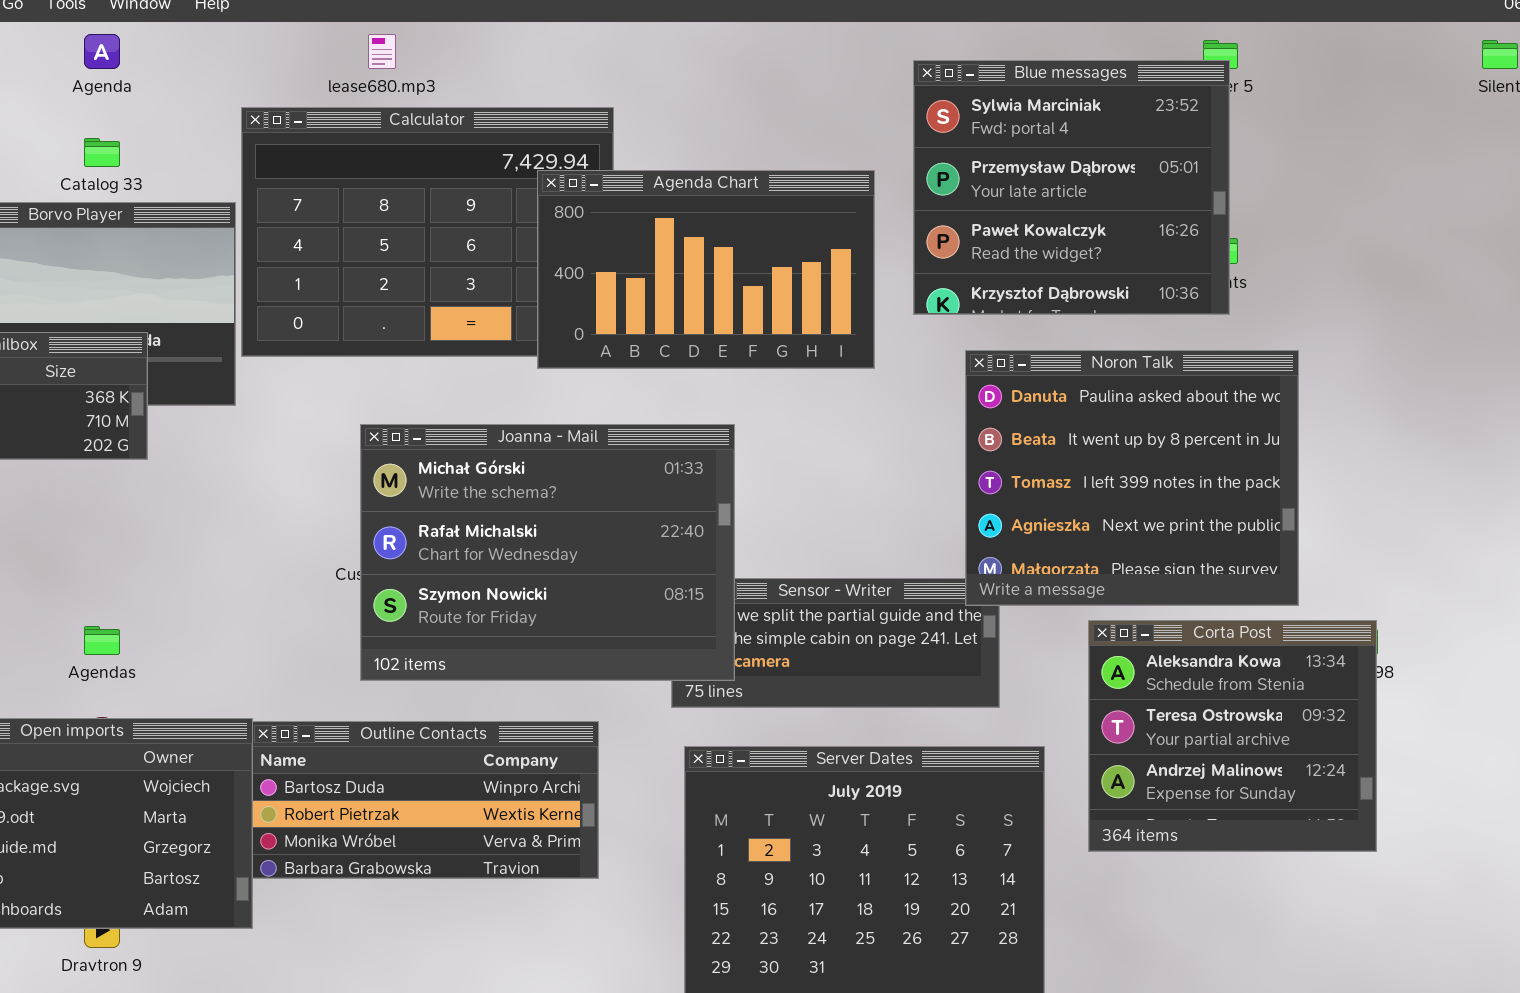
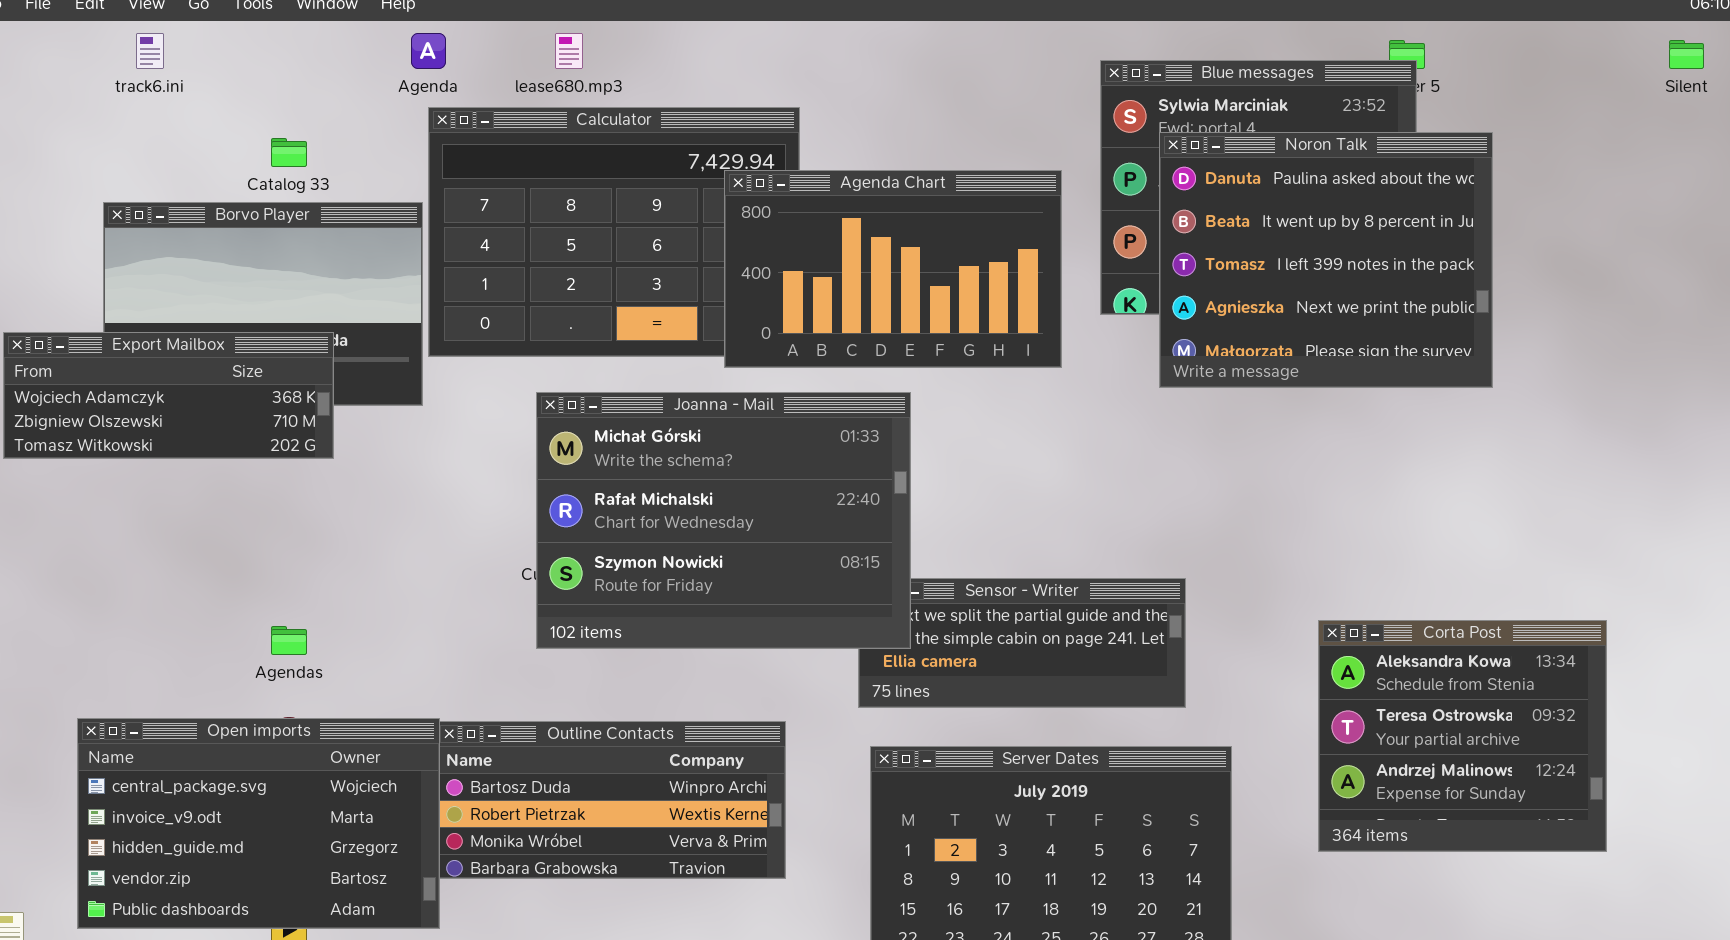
Agenda: [84,34,120,69] -> [411,33,446,69], moved
Noron Talk: [965,350,1299,606] -> [1159,132,1493,388], moved
Joanna - Mail: [360,424,735,681] -> [536,392,911,649], moved
Corta Post: [1088,620,1377,852] -> [1318,620,1607,852], moved

